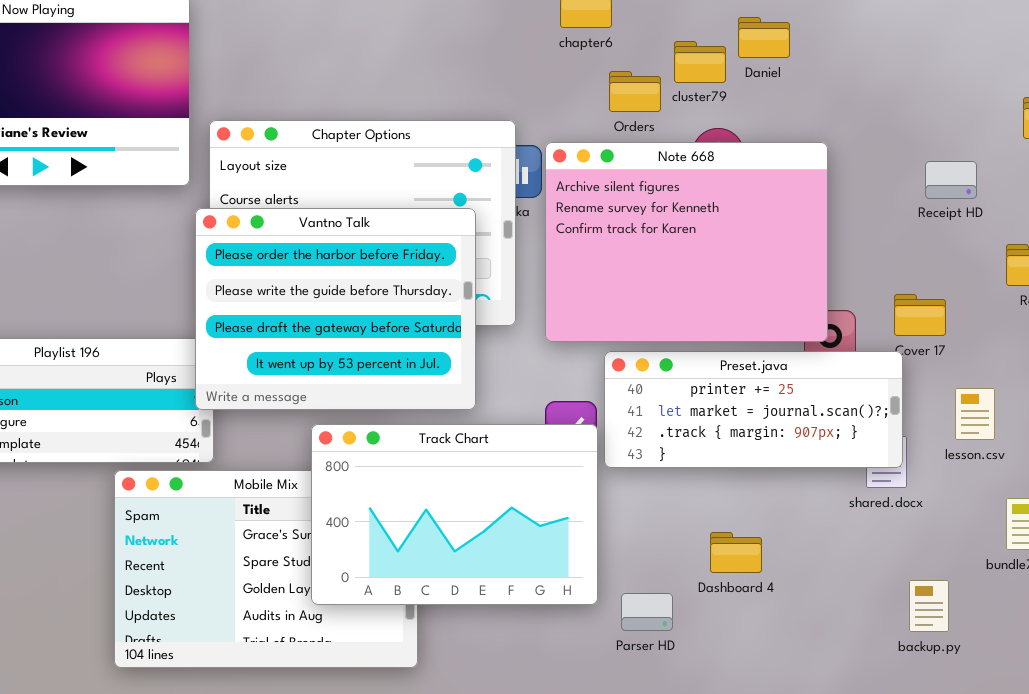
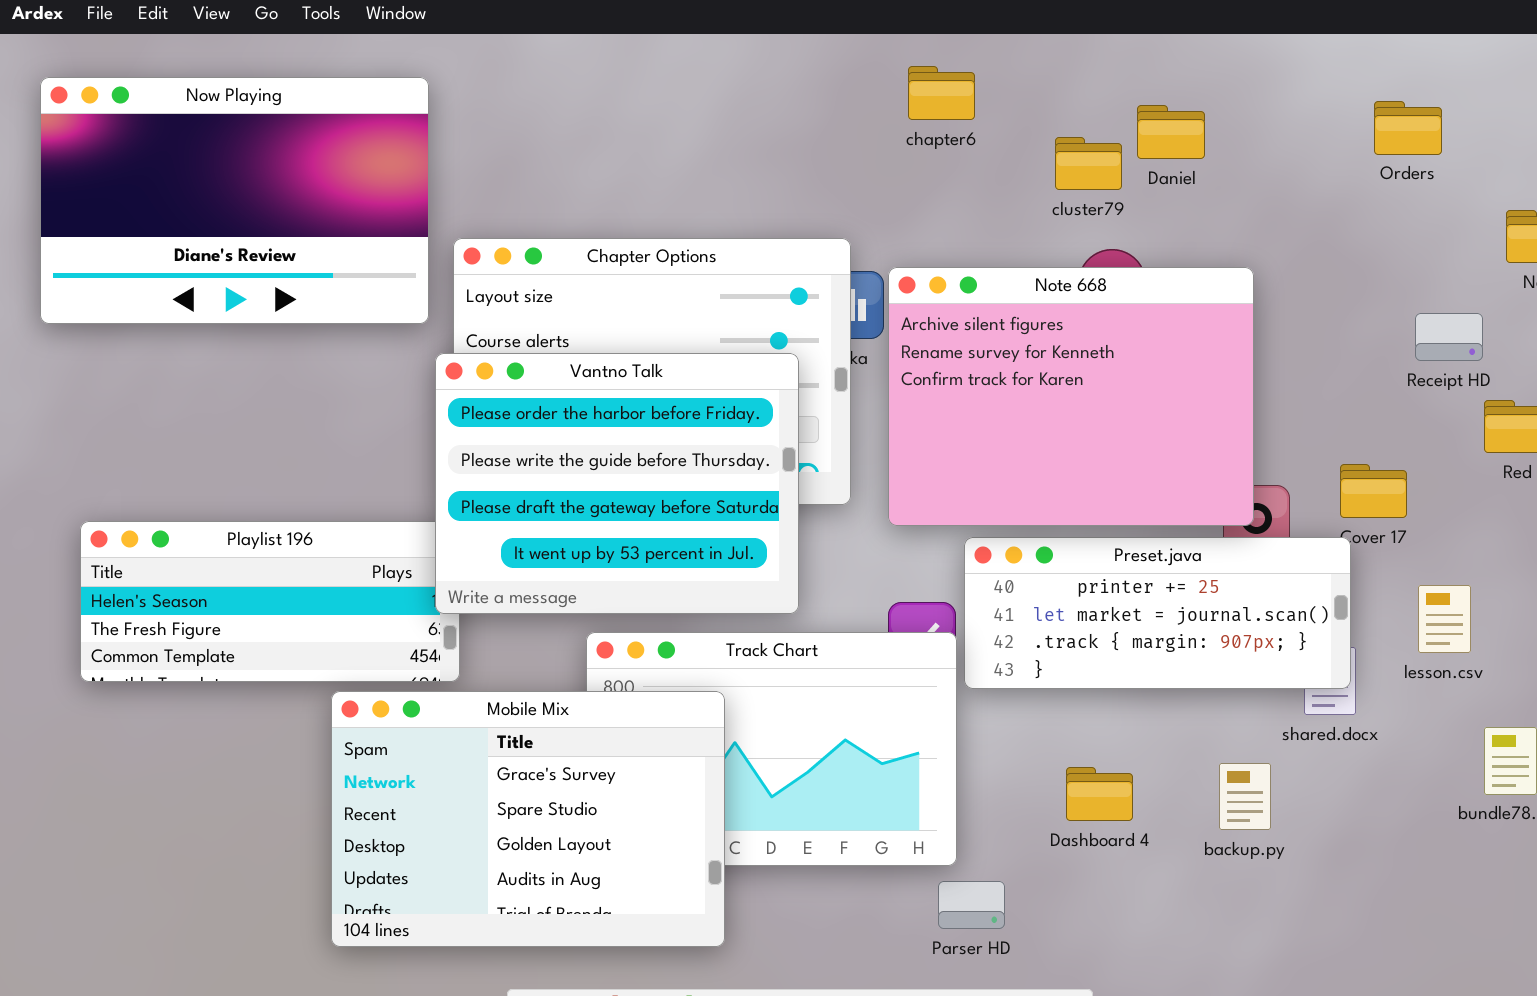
Orders: [609,71,661,112] -> [1374,101,1442,155], moved
Receipt HD: [925,161,977,199] -> [1415,313,1483,361], moved
Mobile Mix: [114,470,418,668] -> [331,691,725,947], raised
Dashboard 4: [710,532,762,573] -> [1066,767,1133,821], moved
backup.py: [909,580,949,632] -> [1219,763,1271,830], moved
Parser HD: [621,593,673,631] -> [938,881,1005,929], moved

